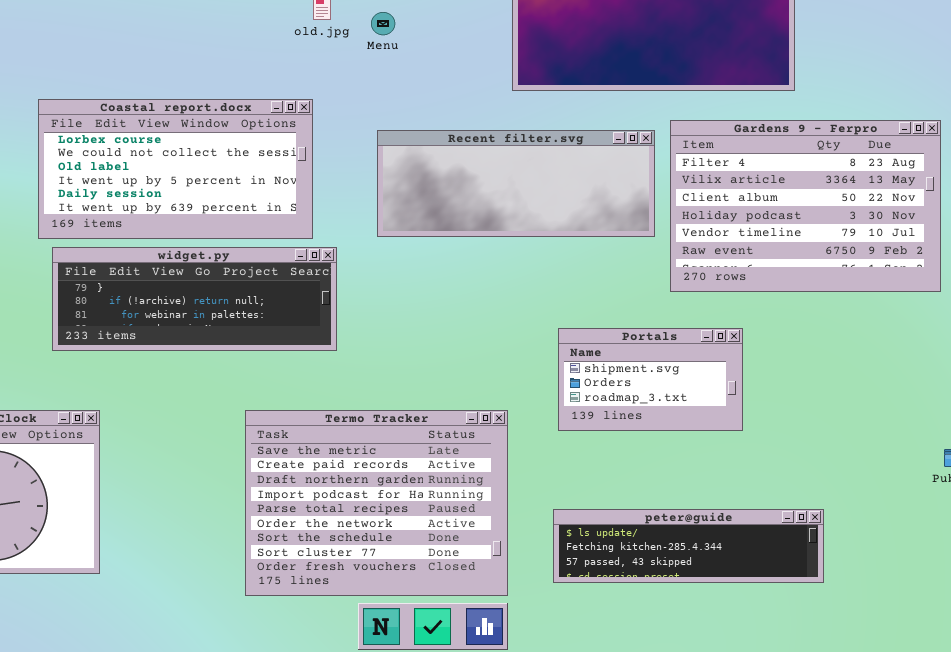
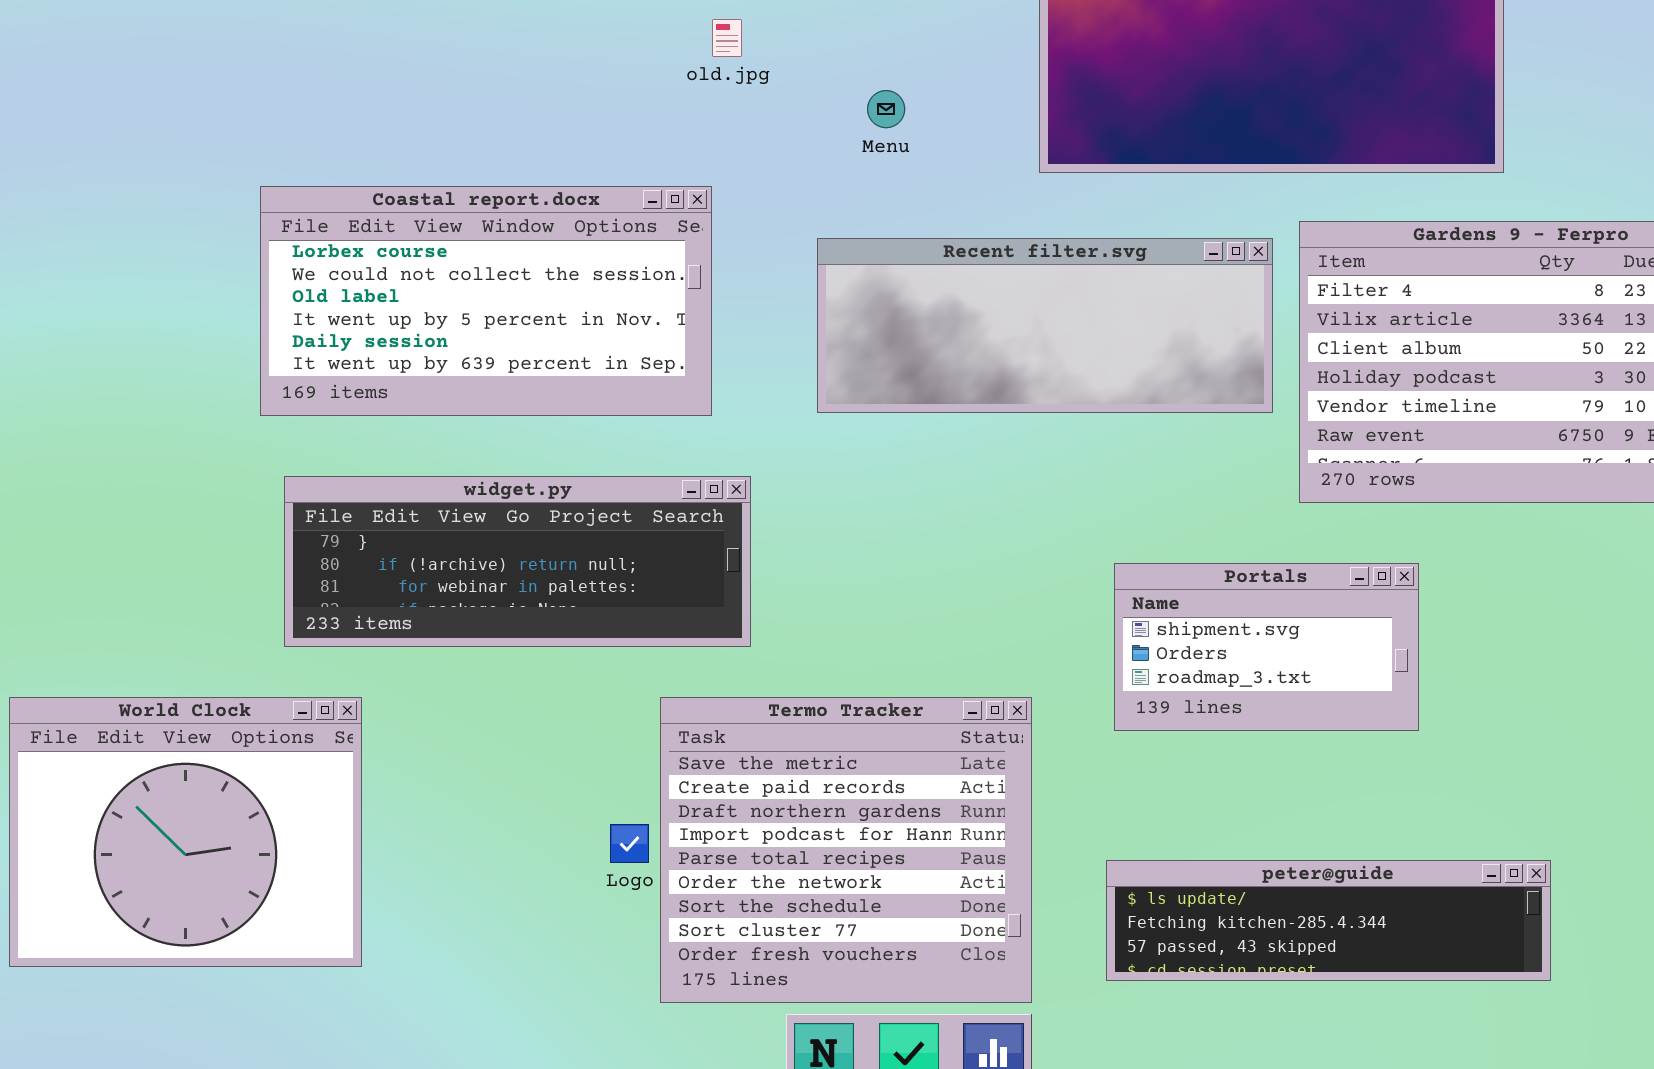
Menu: [371,12,395,35] -> [867,90,905,128], moved
widget.py: [52,247,337,351] -> [284,476,751,647], moved
Termo Tracker: [245,410,508,596] -> [660,697,1032,1003], resized

